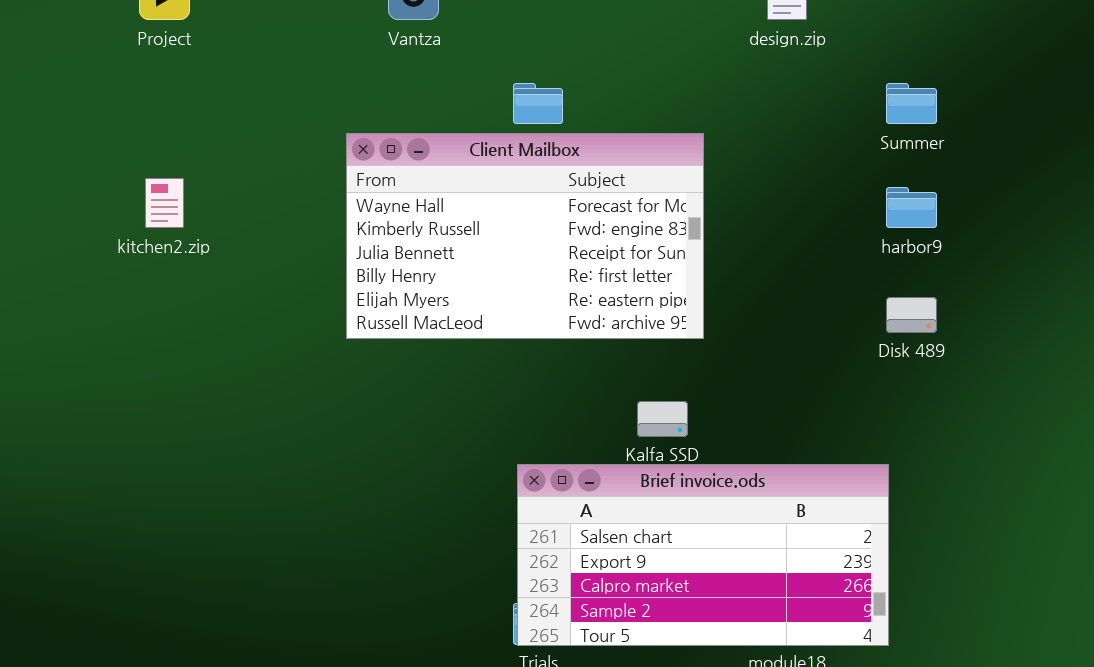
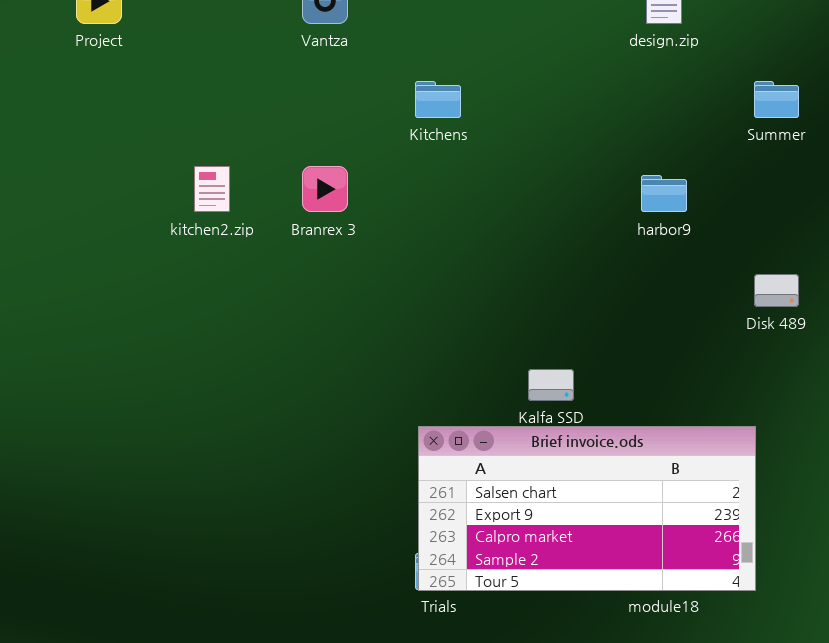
Client Mailbox: [346,133,704,339] -> none, closed
kitchen2.zip: [145,178,184,228] -> [194,166,230,212], moved
harbor9: [886,187,937,228] -> [641,175,687,212], moved

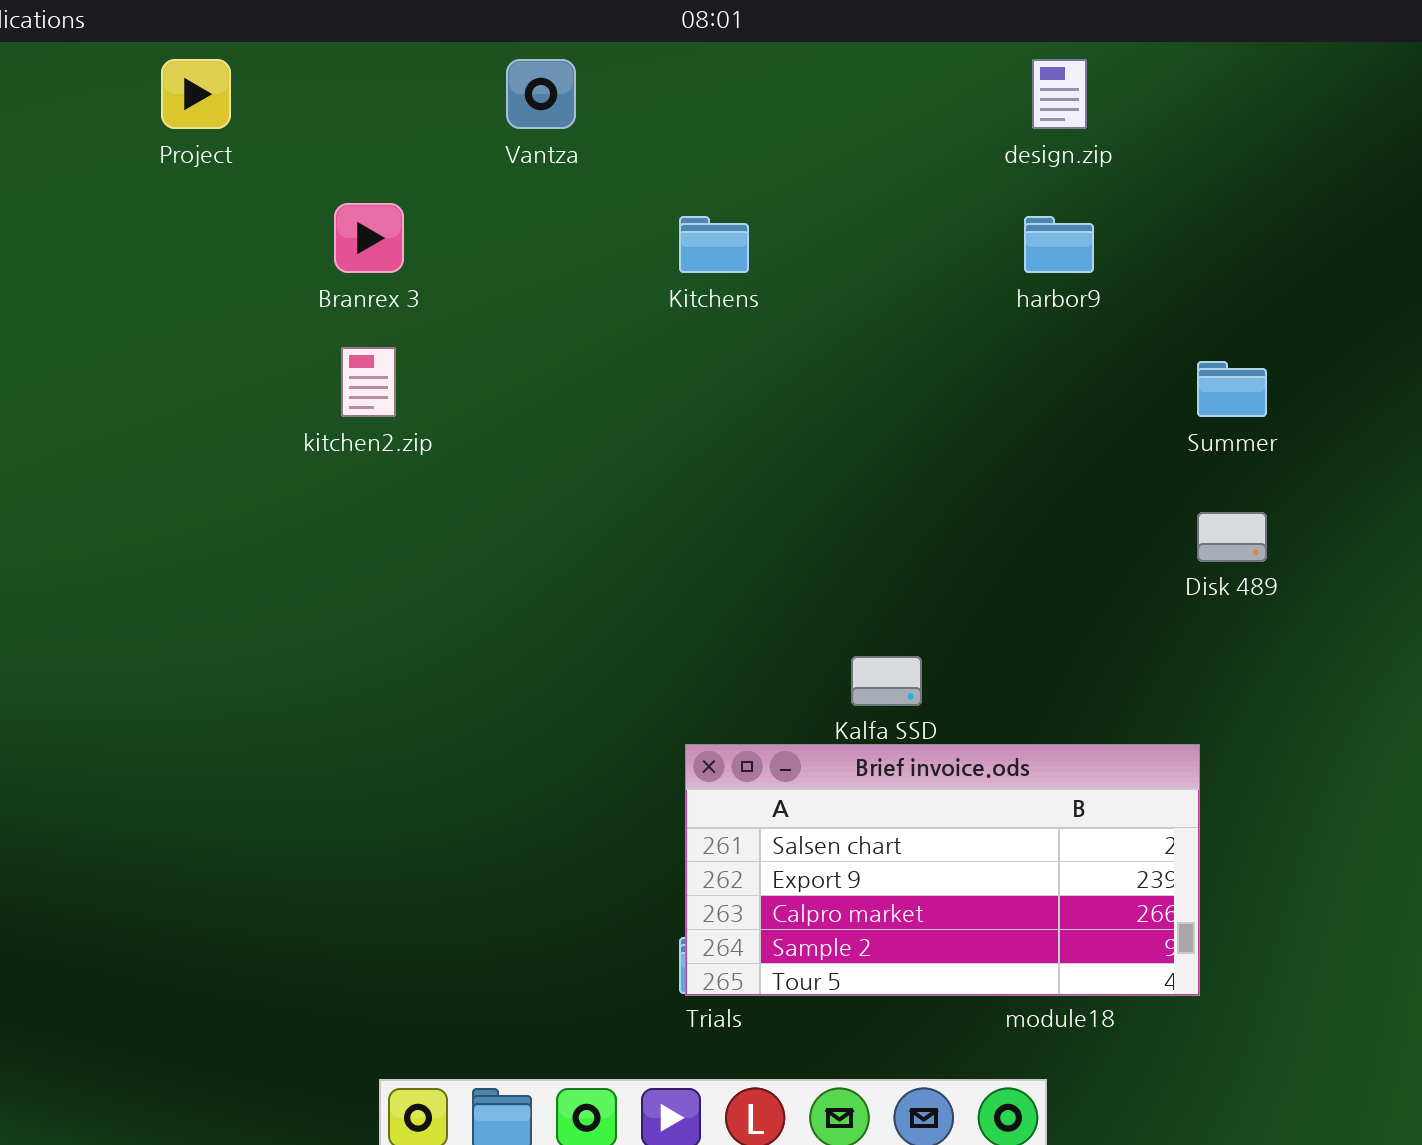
Summer: [754,81,799,118] -> [1197,361,1267,417], moved
Branrex 3: [302,166,348,212] -> [334,203,404,273], moved
harbor9: [641,175,687,212] -> [1024,216,1094,273], moved

